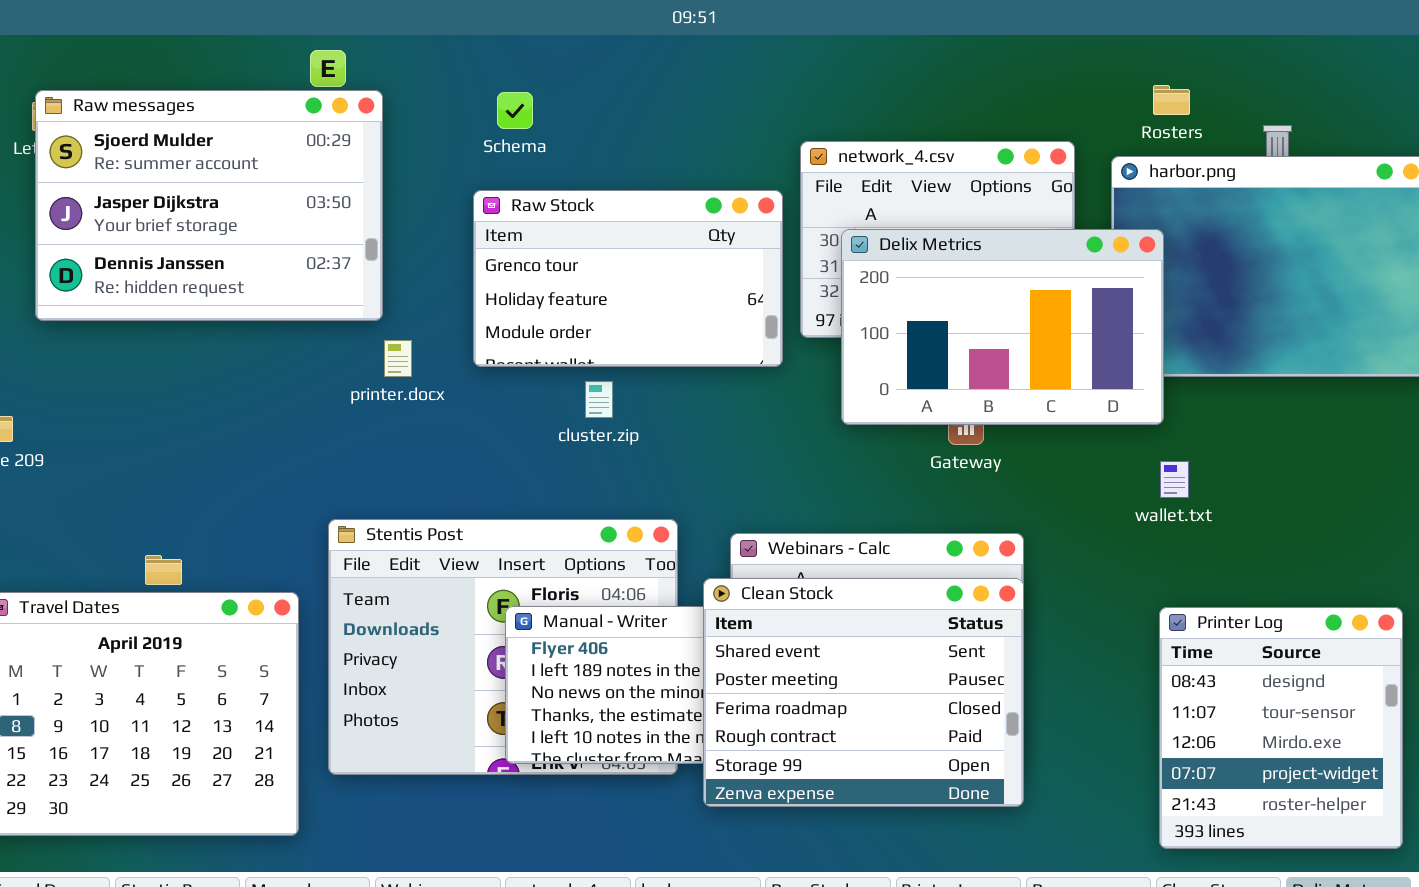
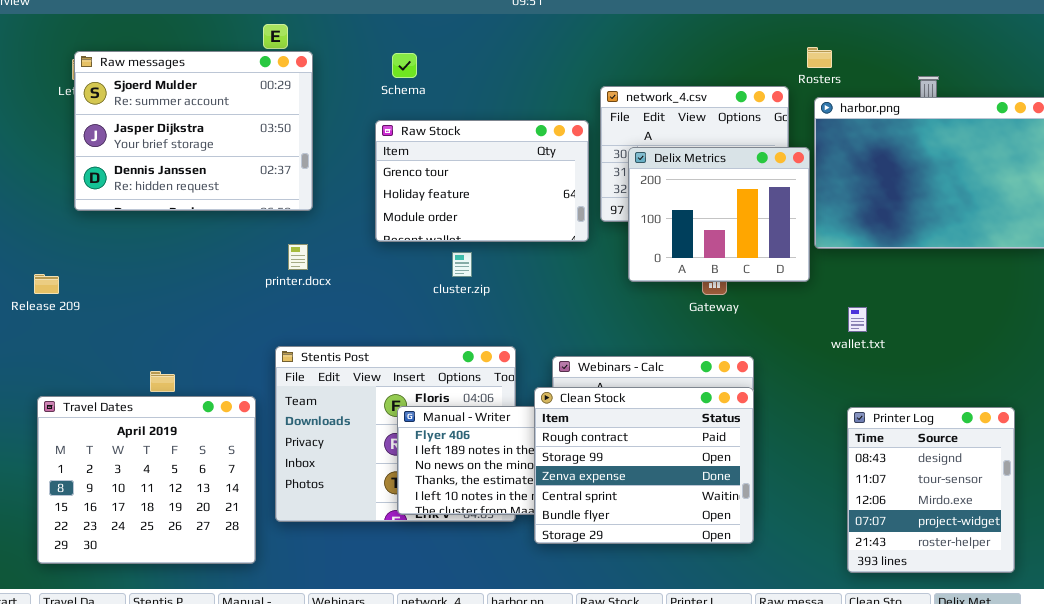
Rosters: [1153,85,1190,115] -> [807,47,832,68], moved
Delix Metrics: [841,229,1164,425] -> [628,147,810,282], resized
printer.docx: [384,340,412,377] -> [288,244,308,270], moved
Clean Stock: [703,578,1024,807] -> [534,387,754,544], scrolled down 3 rows

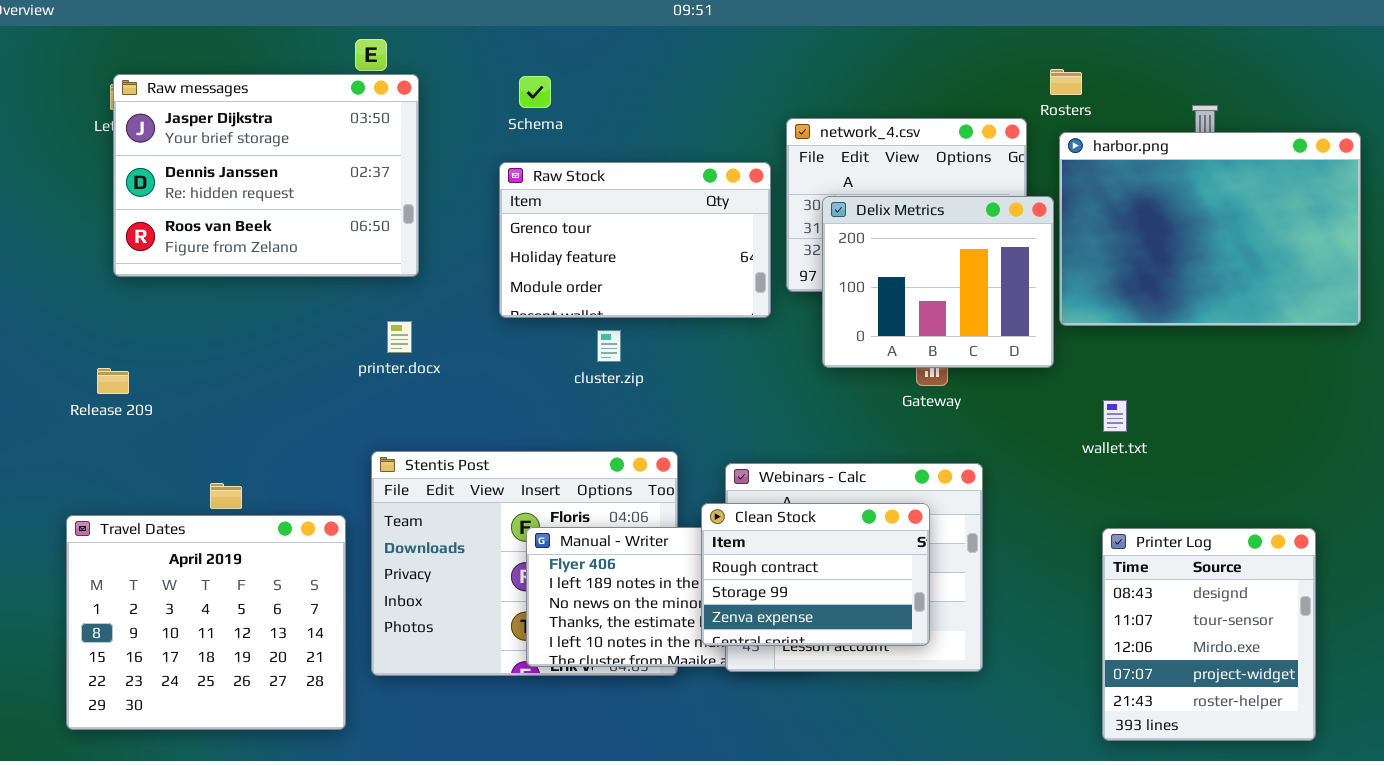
Raw messages: [74,51,313,211] -> [113,74,419,277], scrolled down 1 row
Release 209: [34,274,59,294] -> [97,368,129,394], moved
Clean Stock: [534,387,754,544] -> [701,503,930,646], resized

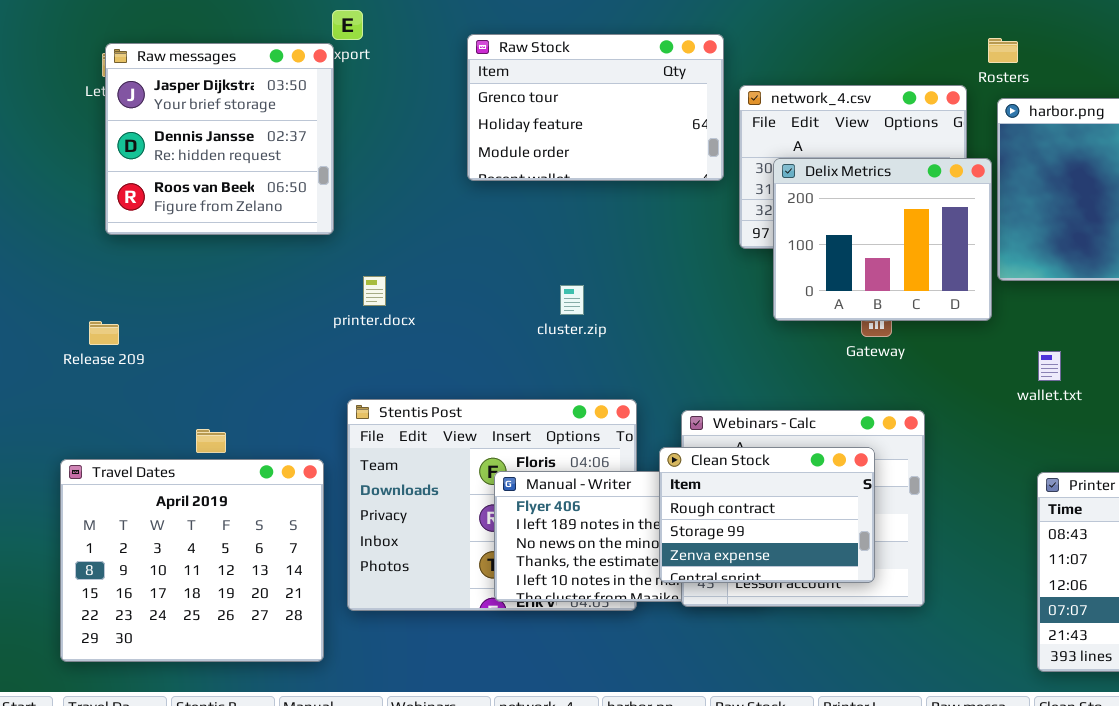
Raw messages: [113,74,419,277] -> [105,43,334,235], resized
Raw Stock: [499,162,771,318] -> [467,34,724,181], moved

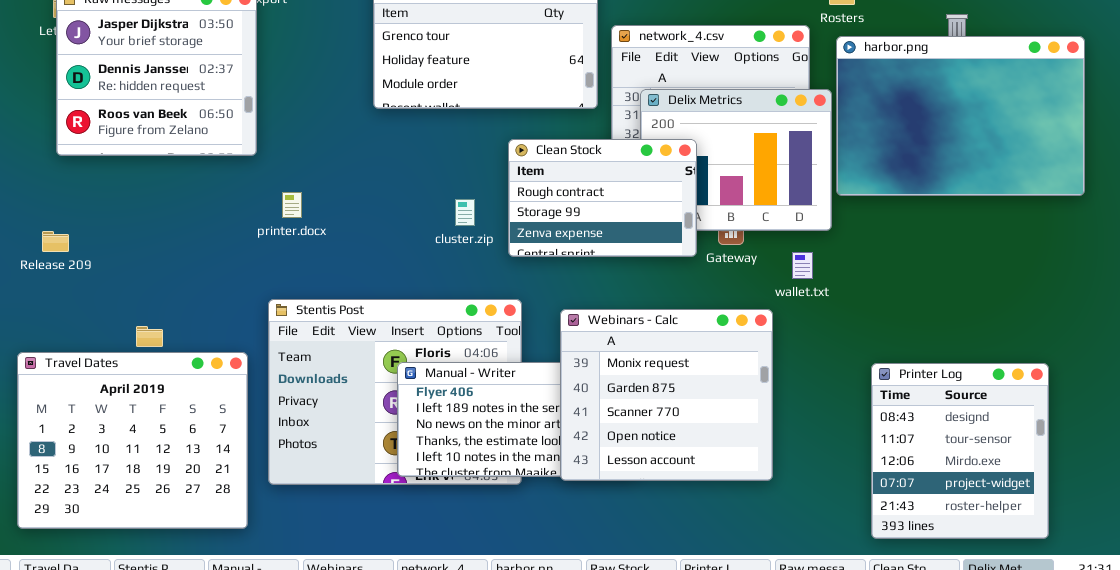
wallet.txt: [1038,351,1061,381] -> [792,252,813,279], moved
Clean Stock: [659,447,875,583] -> [508,139,697,257], moved

